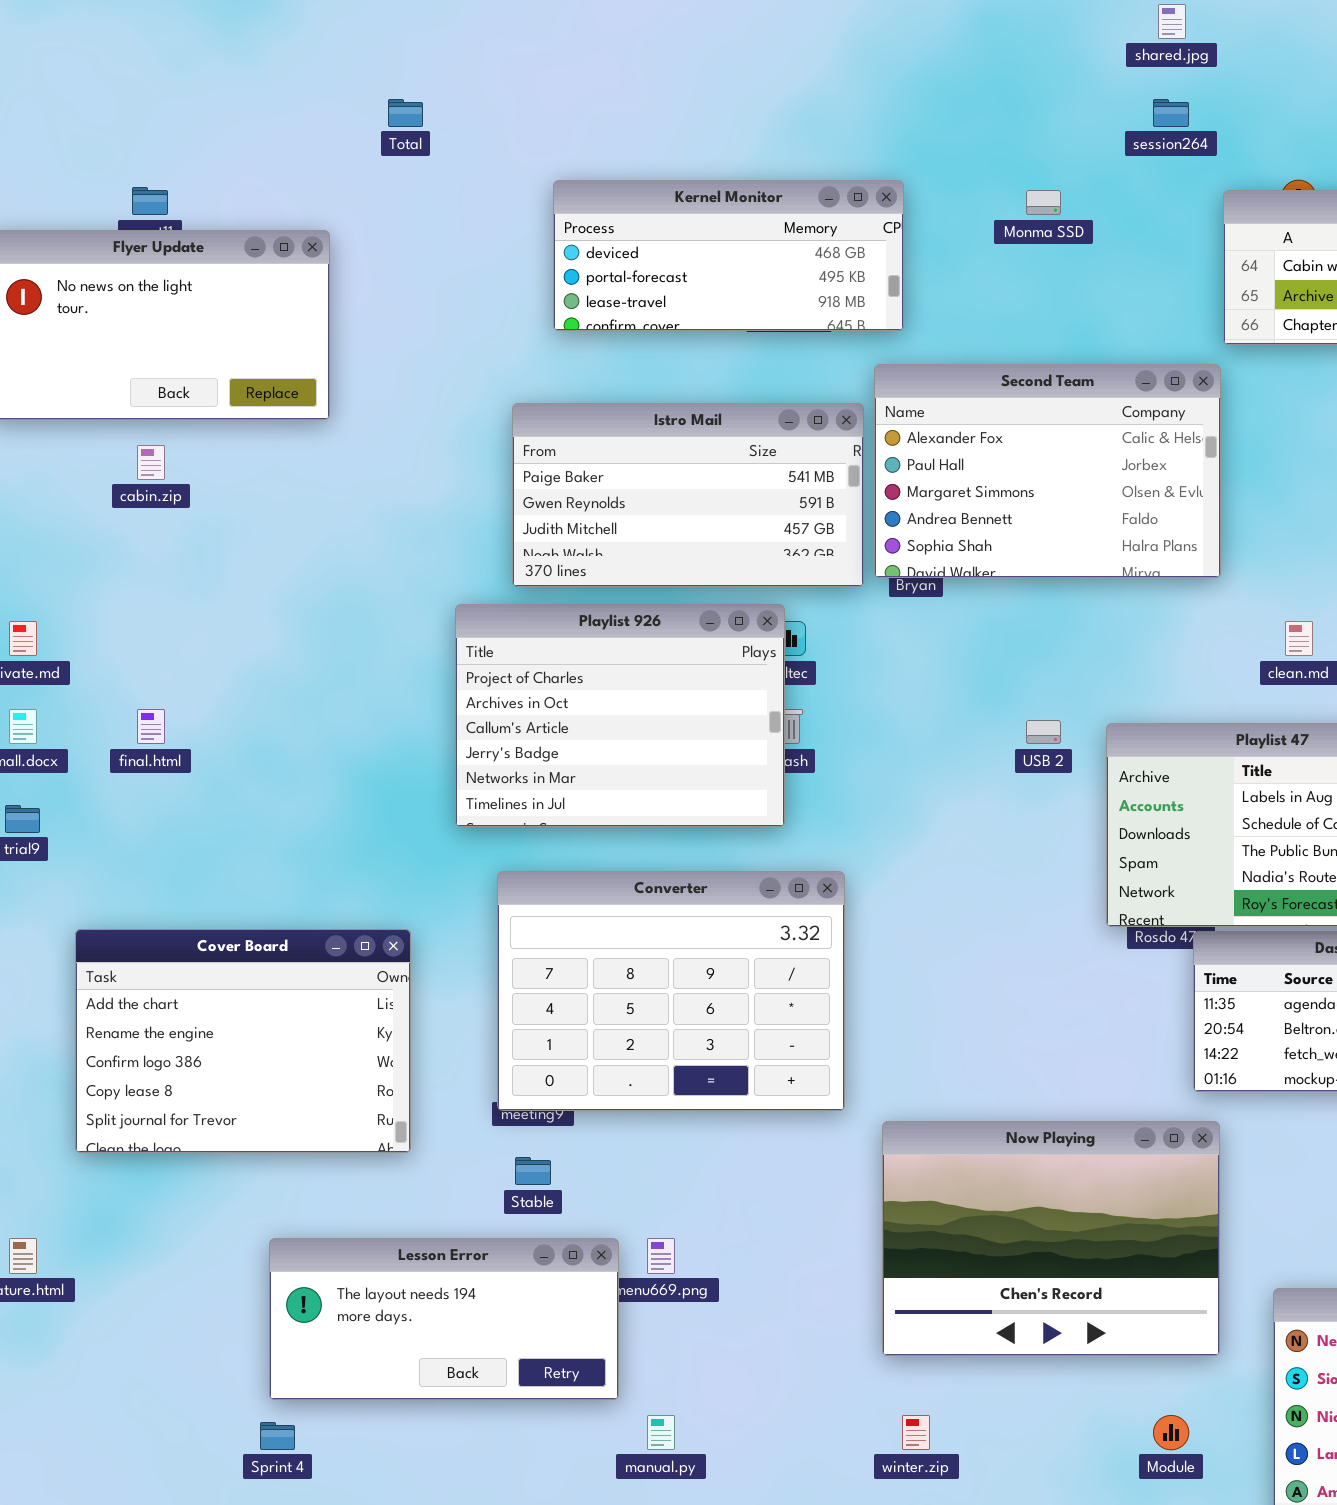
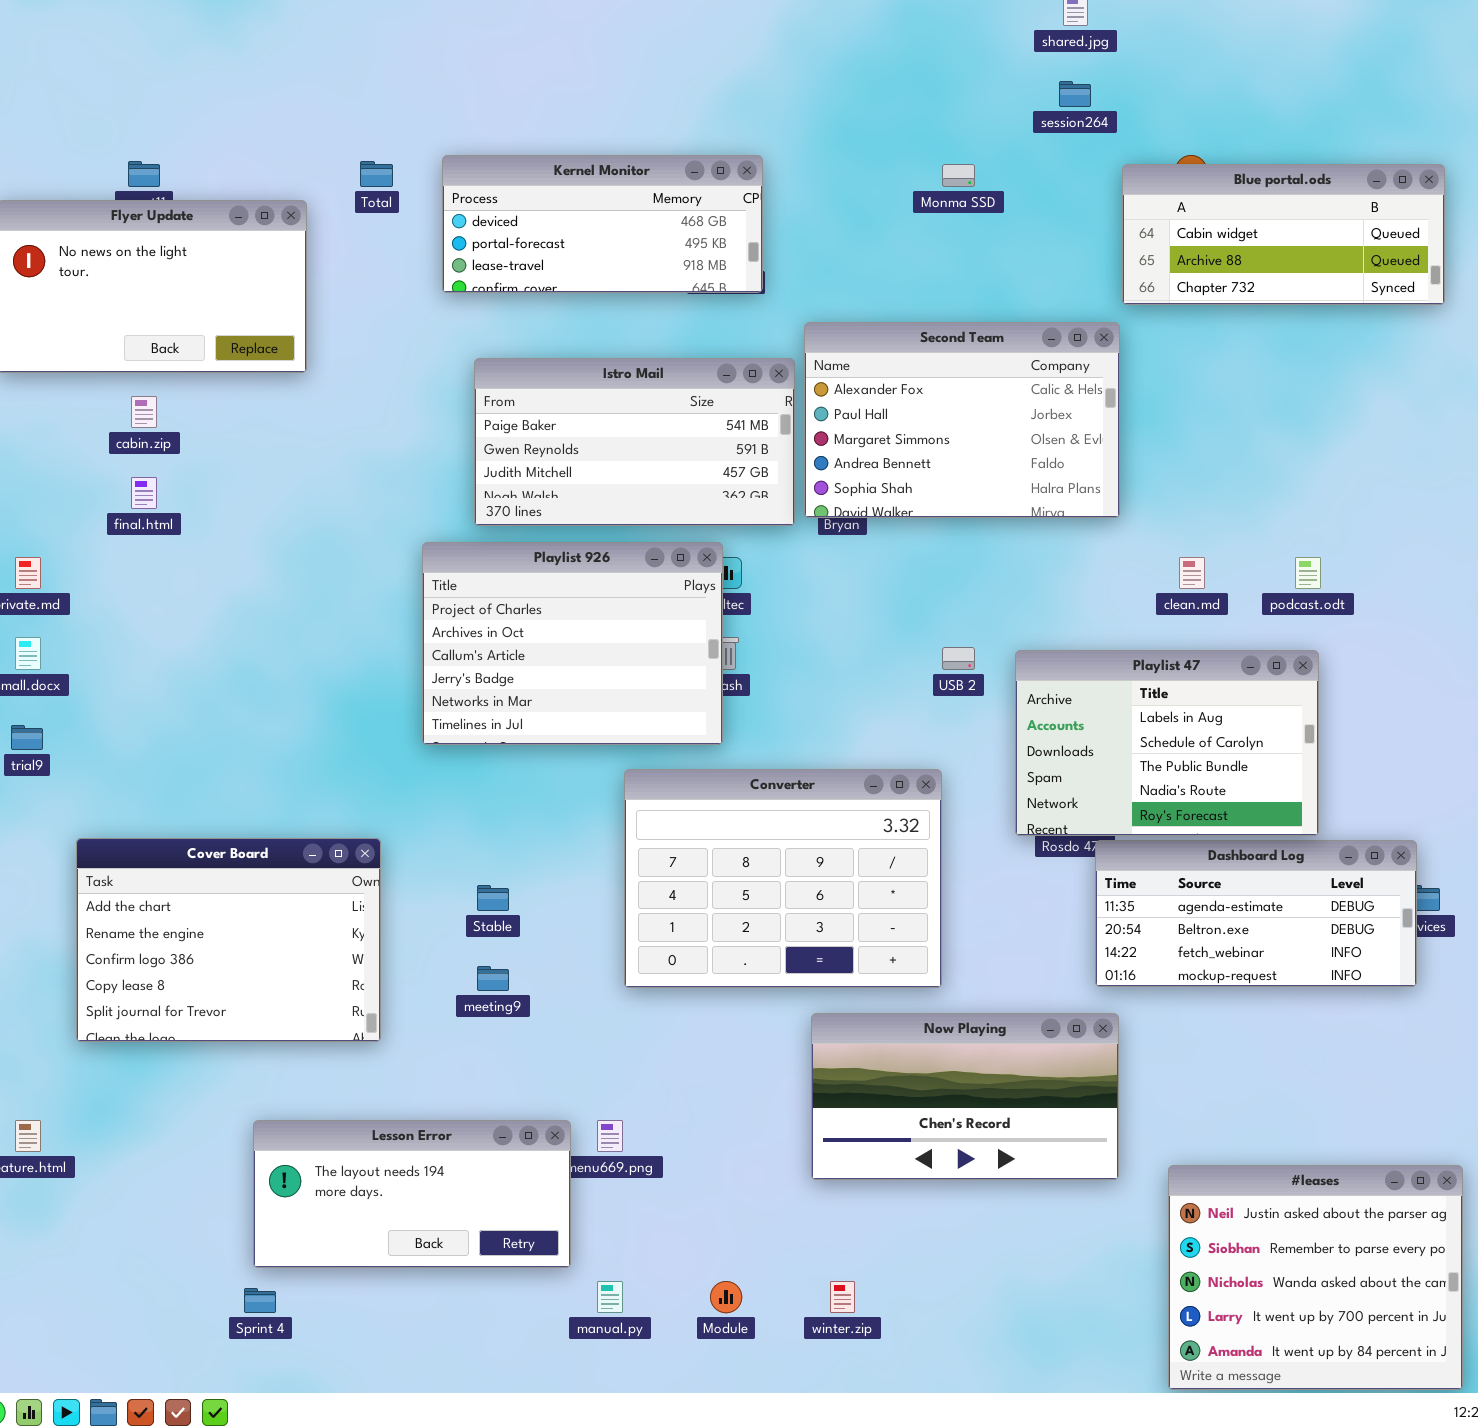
Total: [388,99,423,127] -> [360,161,393,187], moved
Kernel Monitor: [553,180,904,331] -> [442,155,763,293], moved
final.html: [137,709,165,744] -> [131,477,157,509], moved
Converter: [497,871,845,1111] -> [624,769,942,988], moved
Now Playing: [882,1121,1220,1356] -> [811,1013,1119,1180], resized
Stable: [515,1157,551,1185] -> [477,885,509,911], moved
Module: [1153,1415,1189,1450] -> [710,1281,742,1313], moved

